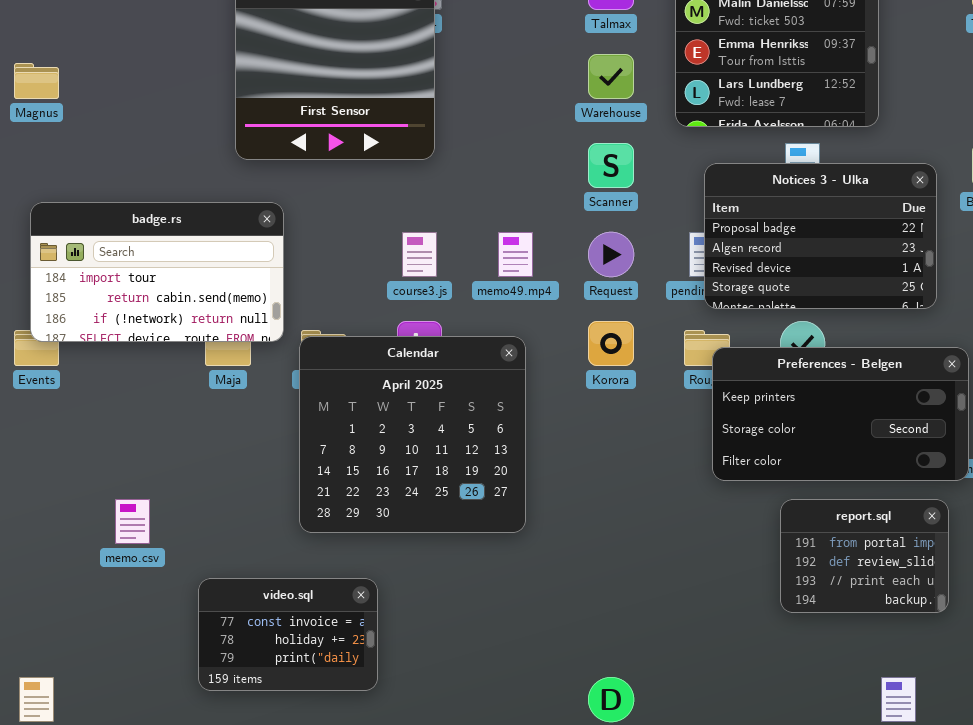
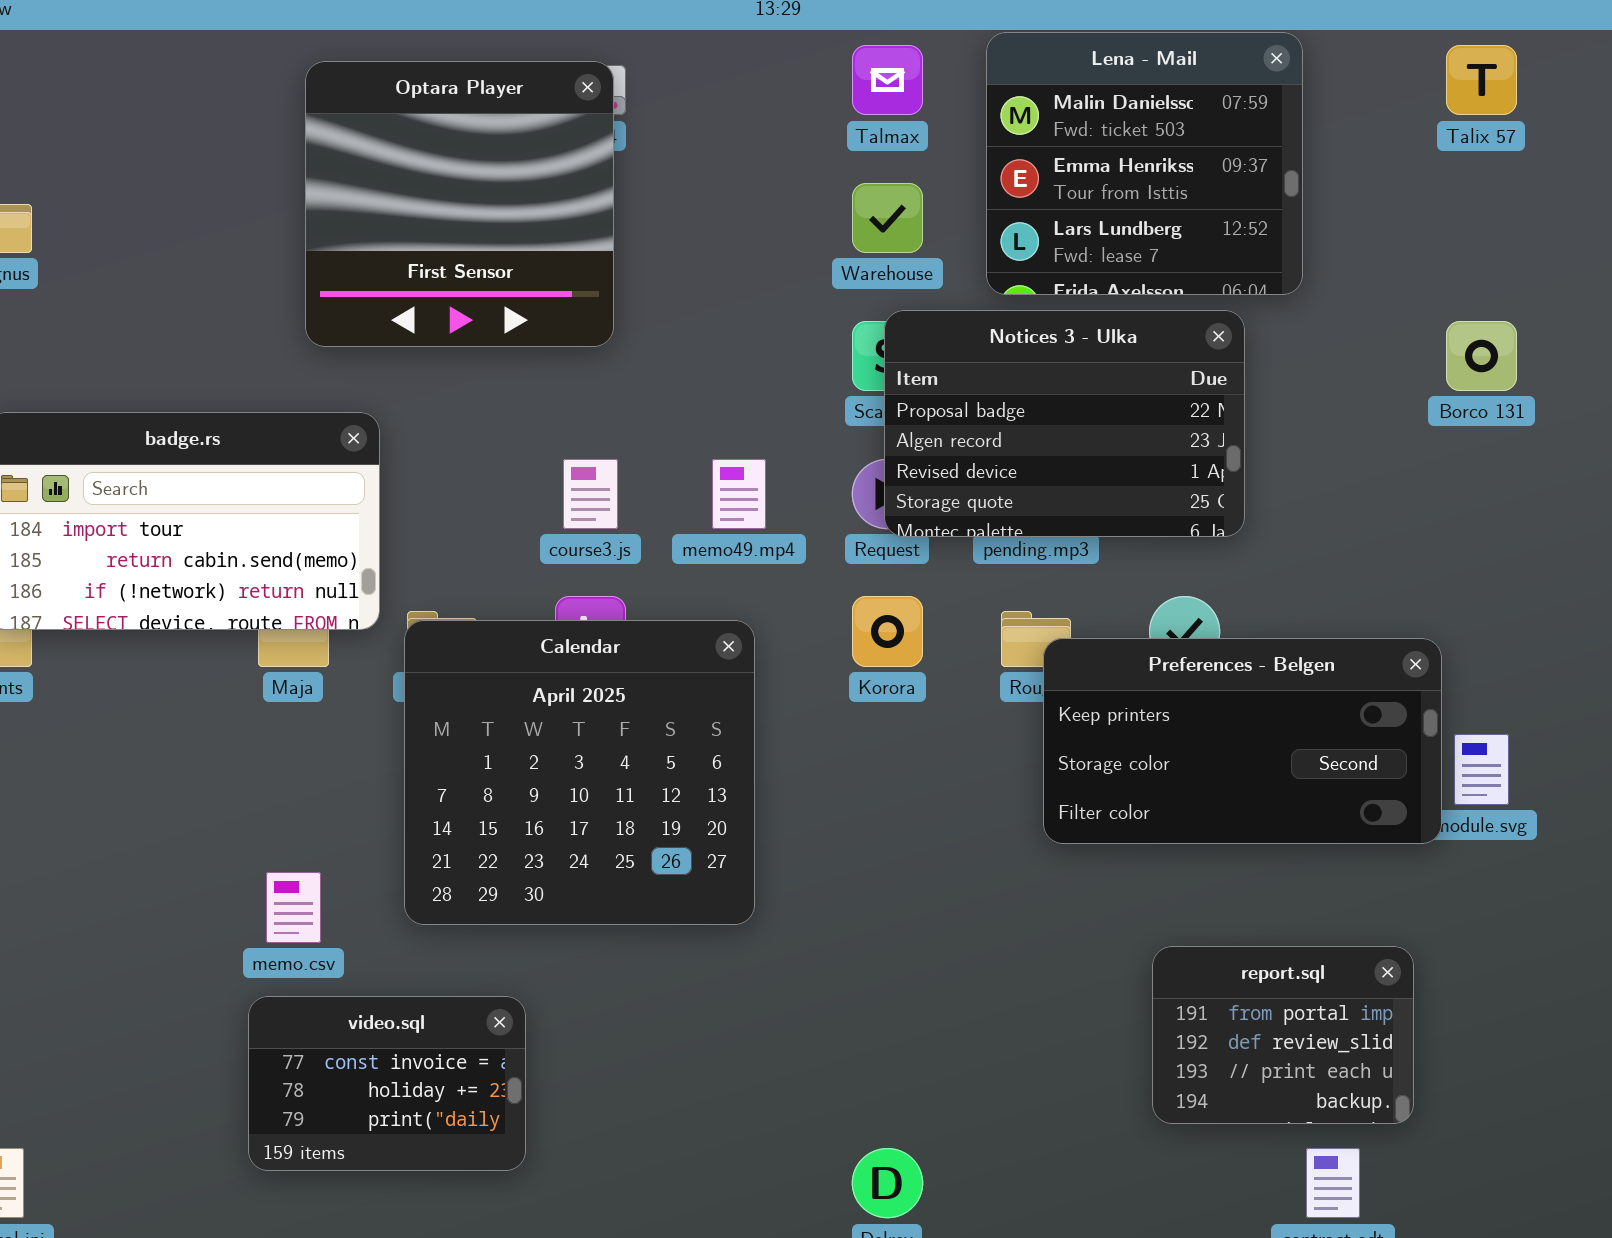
Notices 3 - Ulka: [704,163,937,309] -> [884,310,1245,537], moved
memo.csv: [115,499,150,544] -> [266,872,321,943], moved
report.sql: [780,499,949,613] -> [1152,946,1414,1124], moved

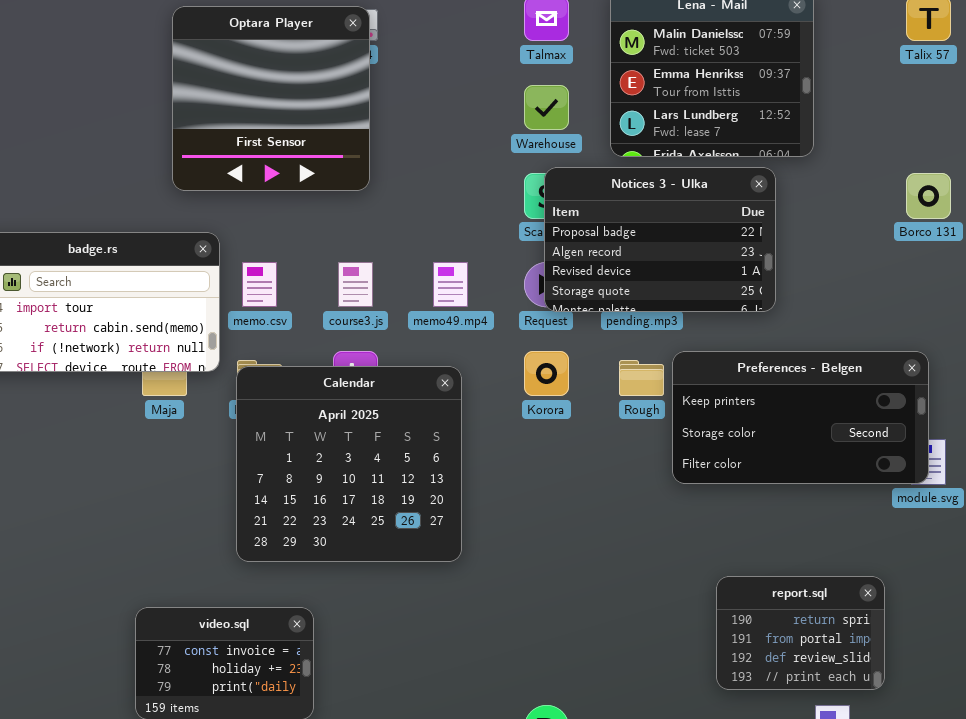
Preferences - Belgen: [1043,638,1442,844] -> [672,351,929,484], moved
memo.csv: [266,872,321,943] -> [242,262,277,307], moved
report.sql: [1152,946,1414,1124] -> [716,576,885,690], scrolled up 1 row

